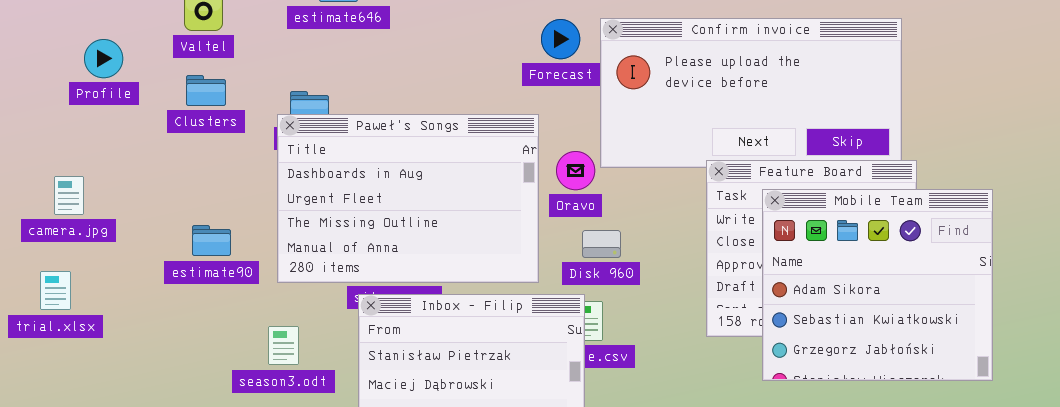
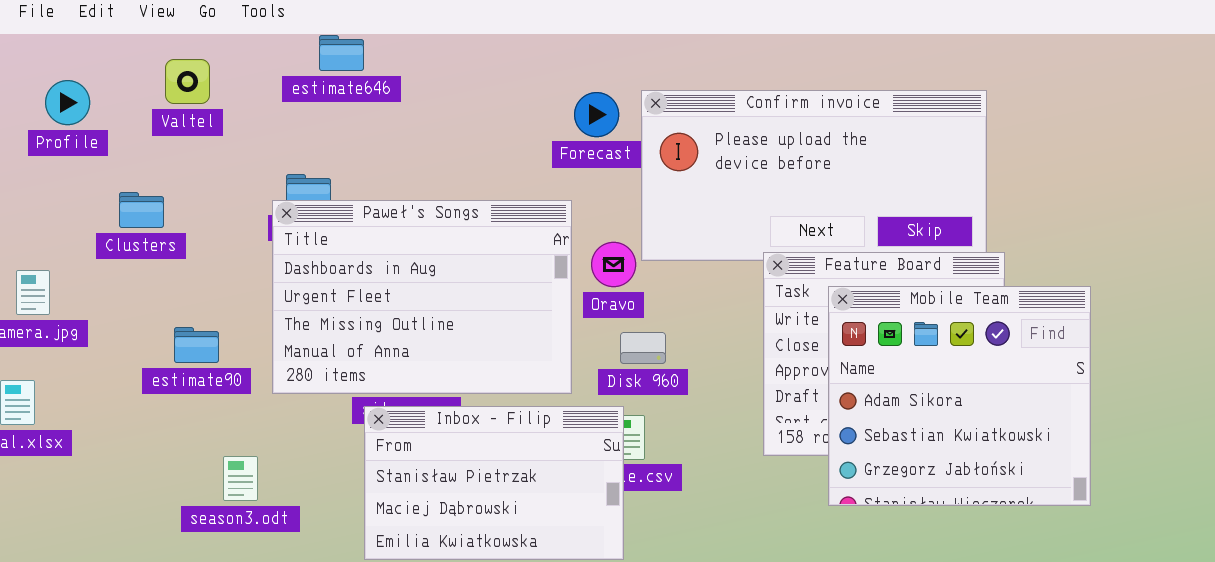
Profile: [84,39,123,78] -> [45,80,90,125], moved
Clusters: [186,75,226,106] -> [119,192,164,228], moved
season3.odt: [268,326,299,365] -> [223,456,258,501], moved

